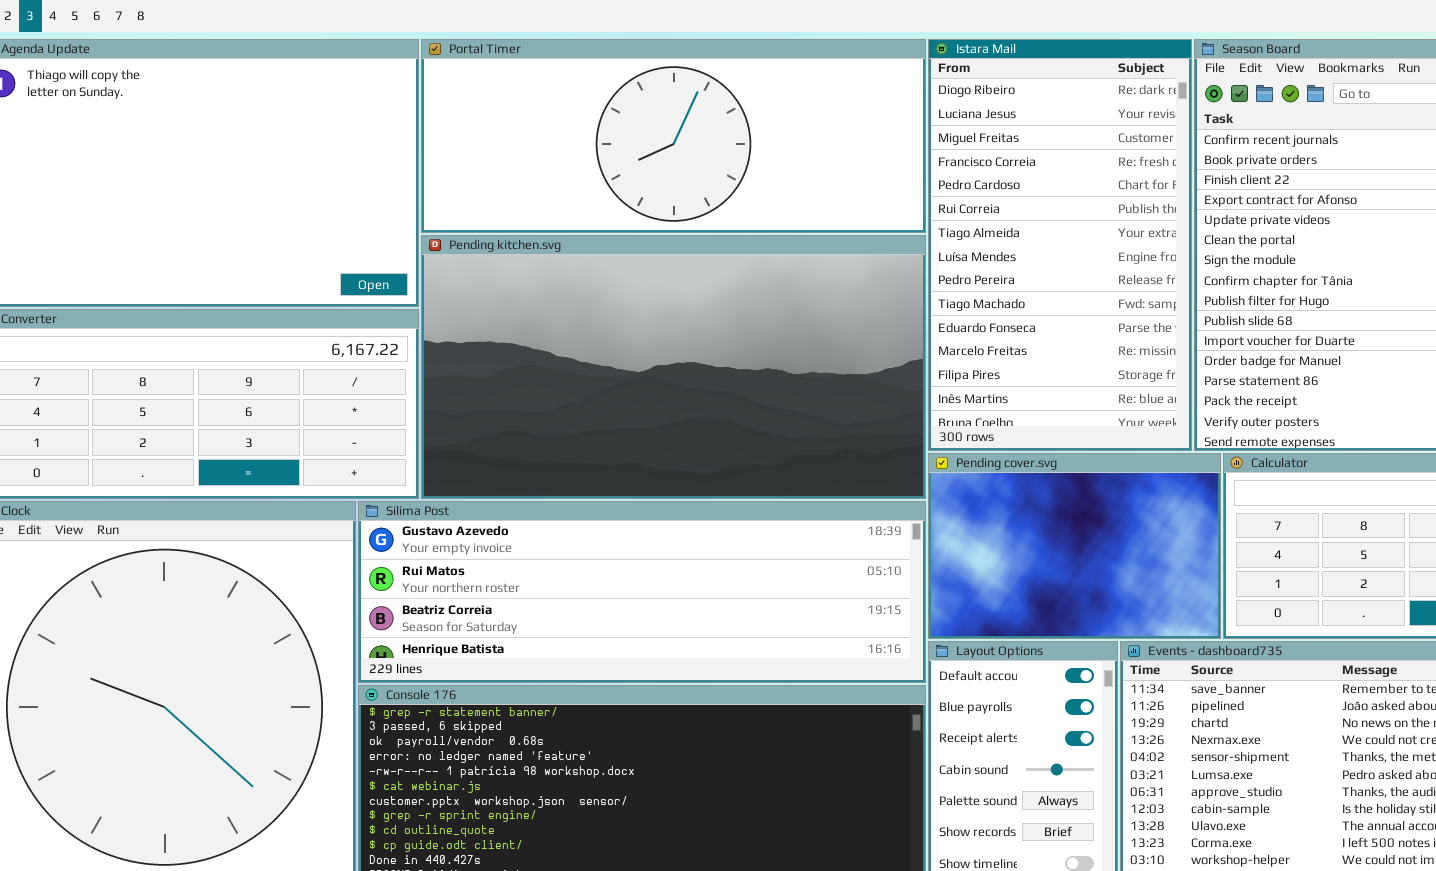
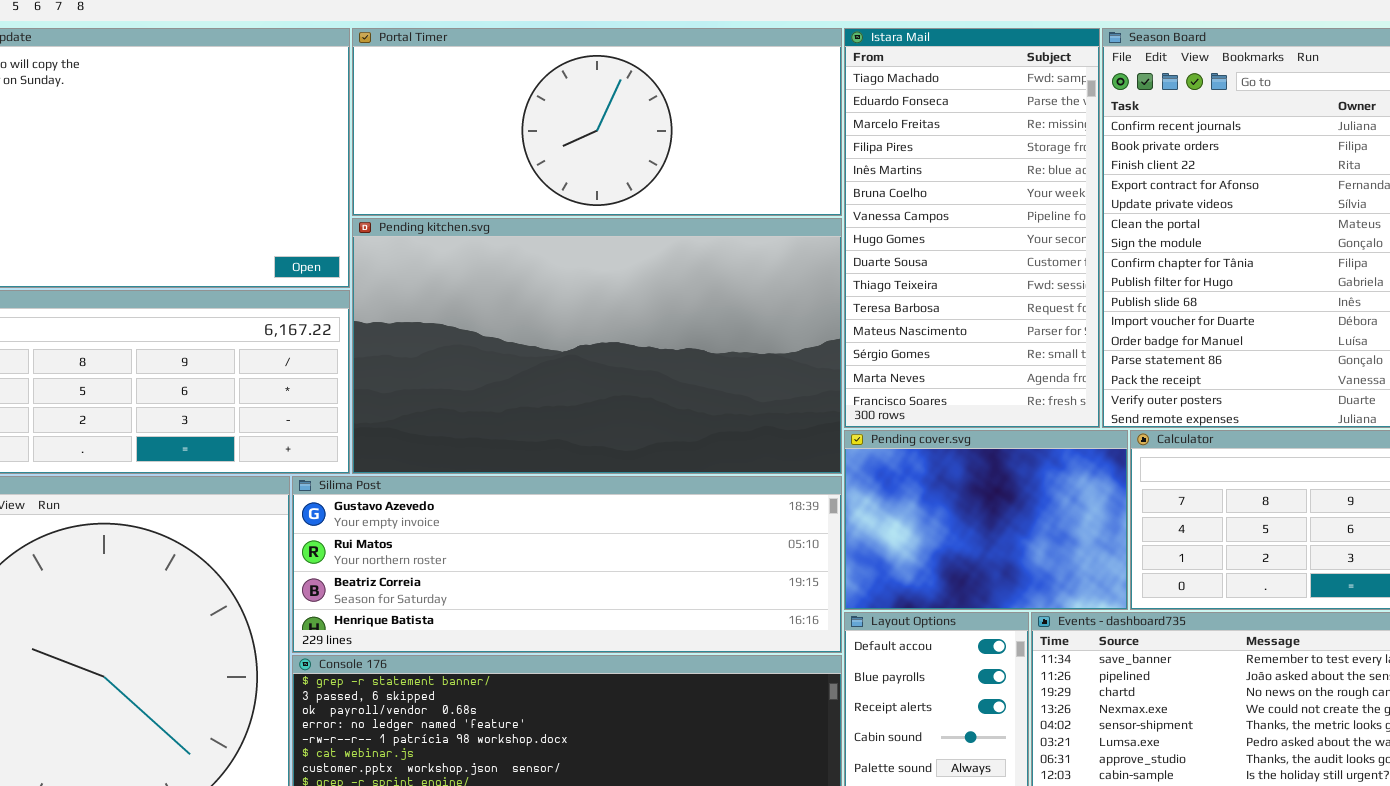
Istara Mail: [928,39,1192,451] -> [844,28,1100,428], scrolled down 9 rows

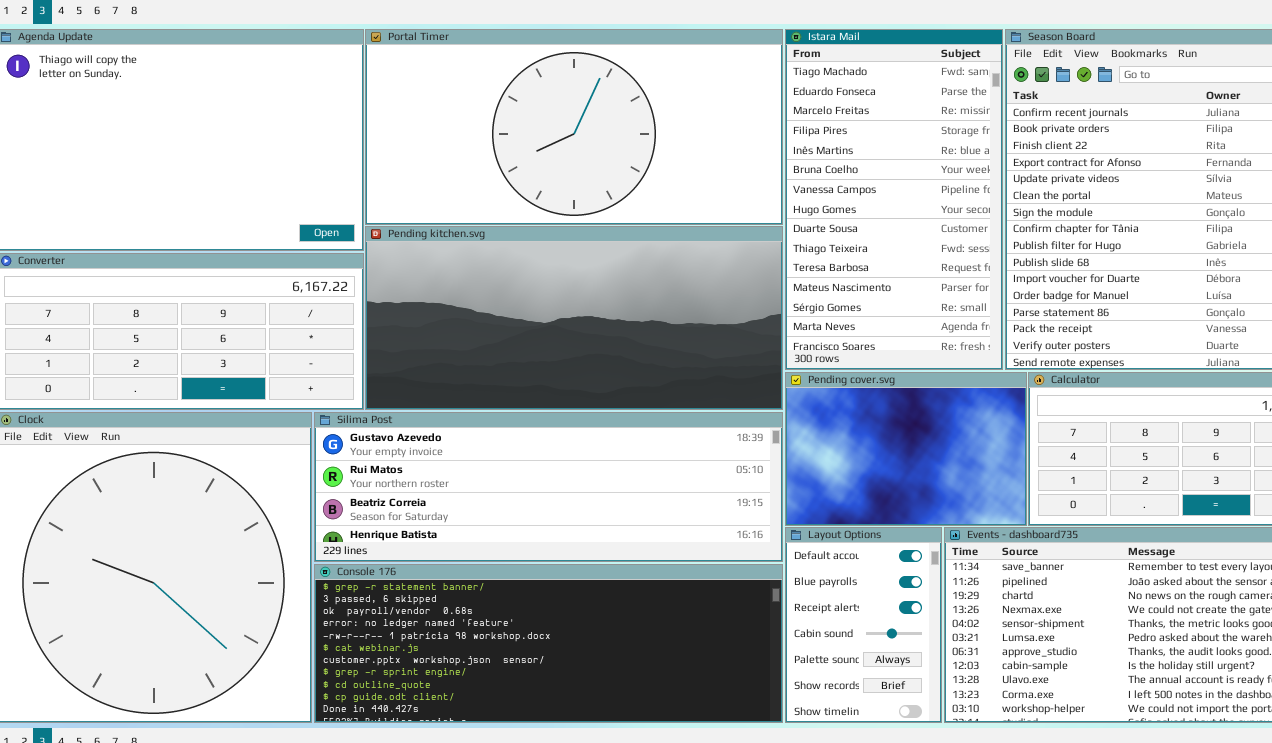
Portal Timer: [352,28,842,216] -> [365,29,783,225], resized
Pending kitchen.svg: [352,218,842,474] -> [365,226,783,410], resized

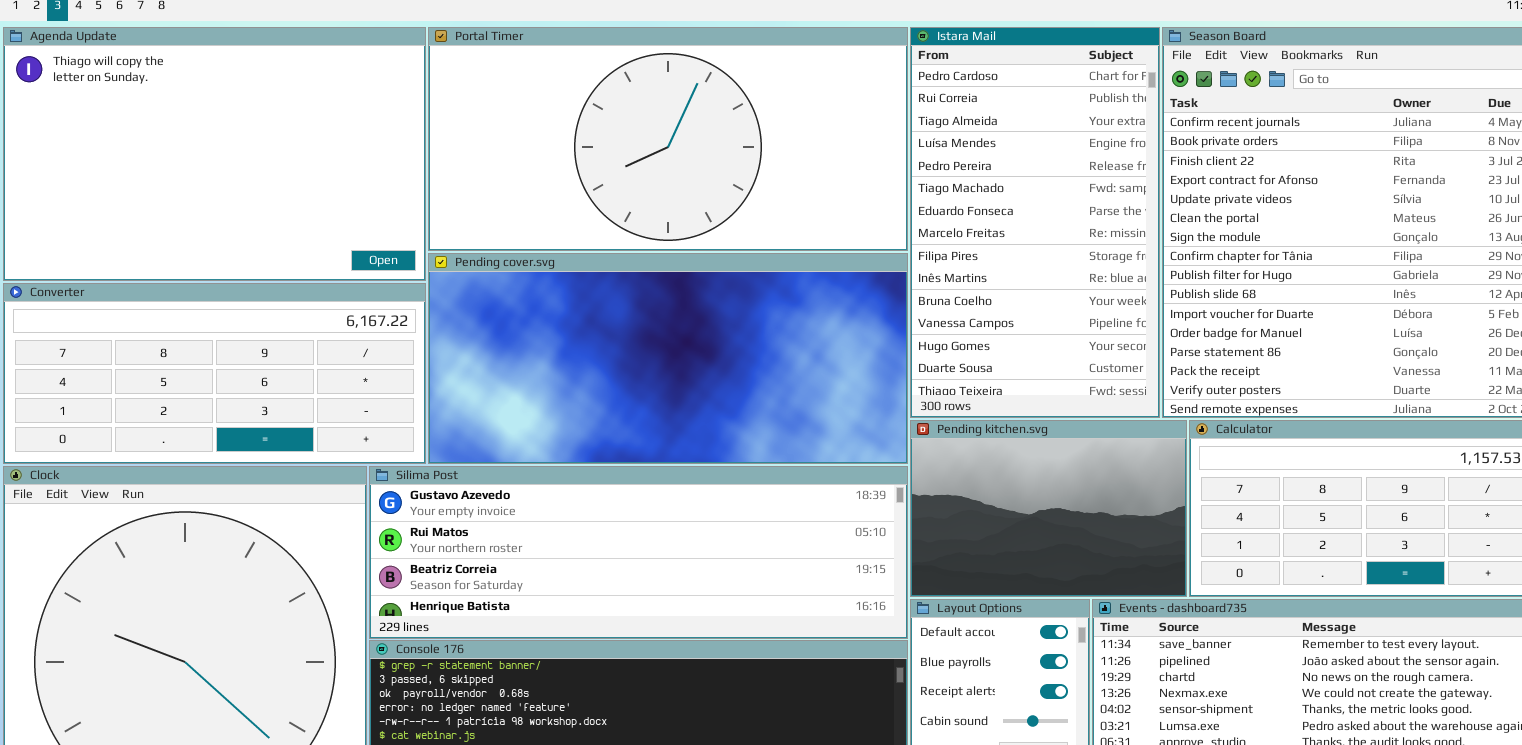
Istara Mail: [785,29,1003,370] -> [910,27,1160,418], scrolled up 5 rows
Pending kitchen.svg: [365,226,783,410] -> [910,420,1187,597], moved, resized
Pending cover.svg: [785,372,1027,526] -> [428,253,908,464], moved, resized

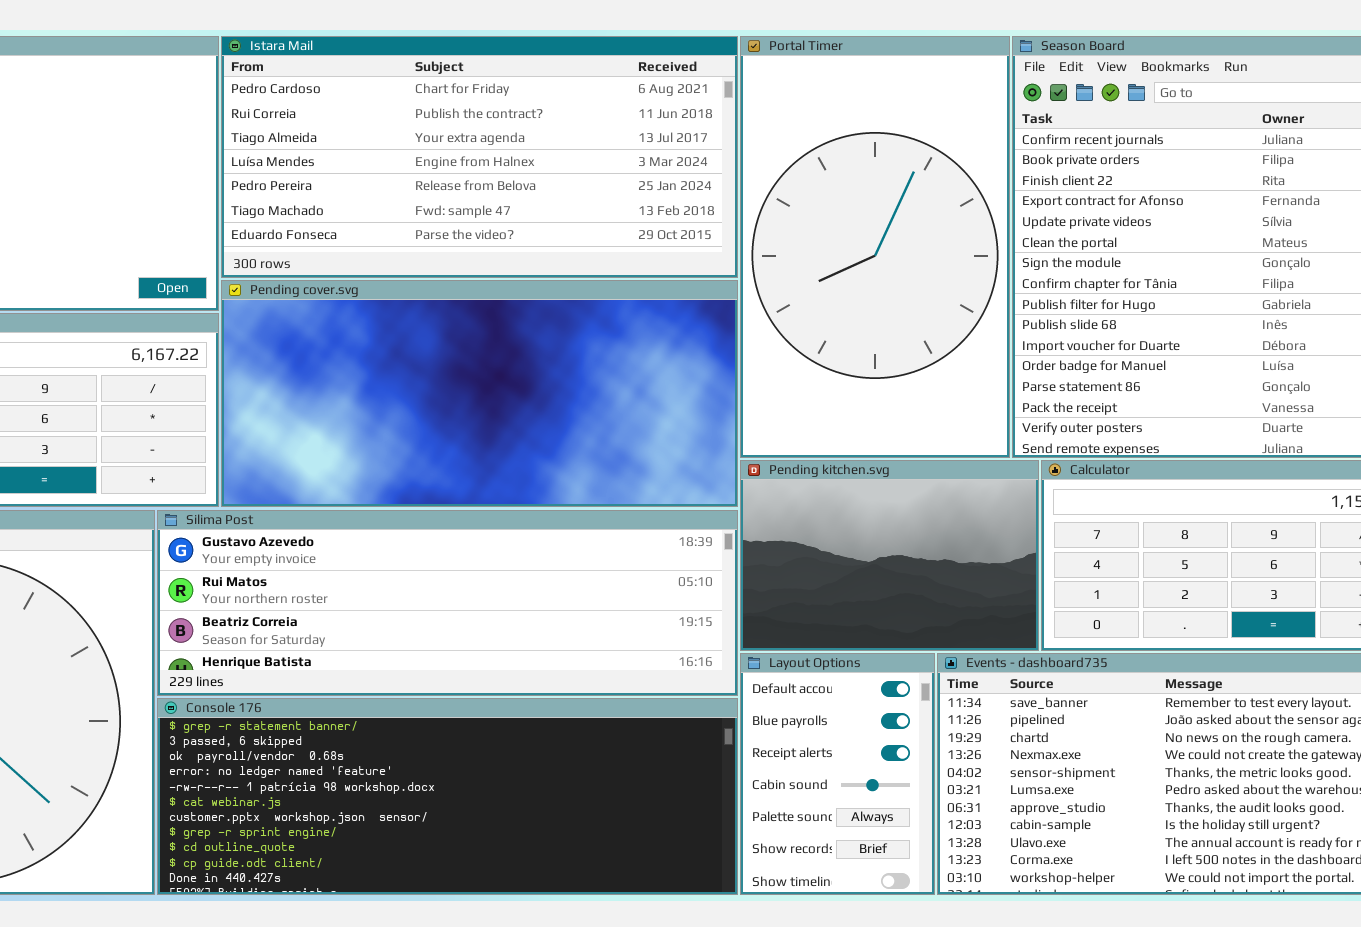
Portal Timer: [428,27,908,251] -> [740,36,1010,458], moved, resized
Istara Mail: [910,27,1160,418] -> [221,36,738,278], moved, resized

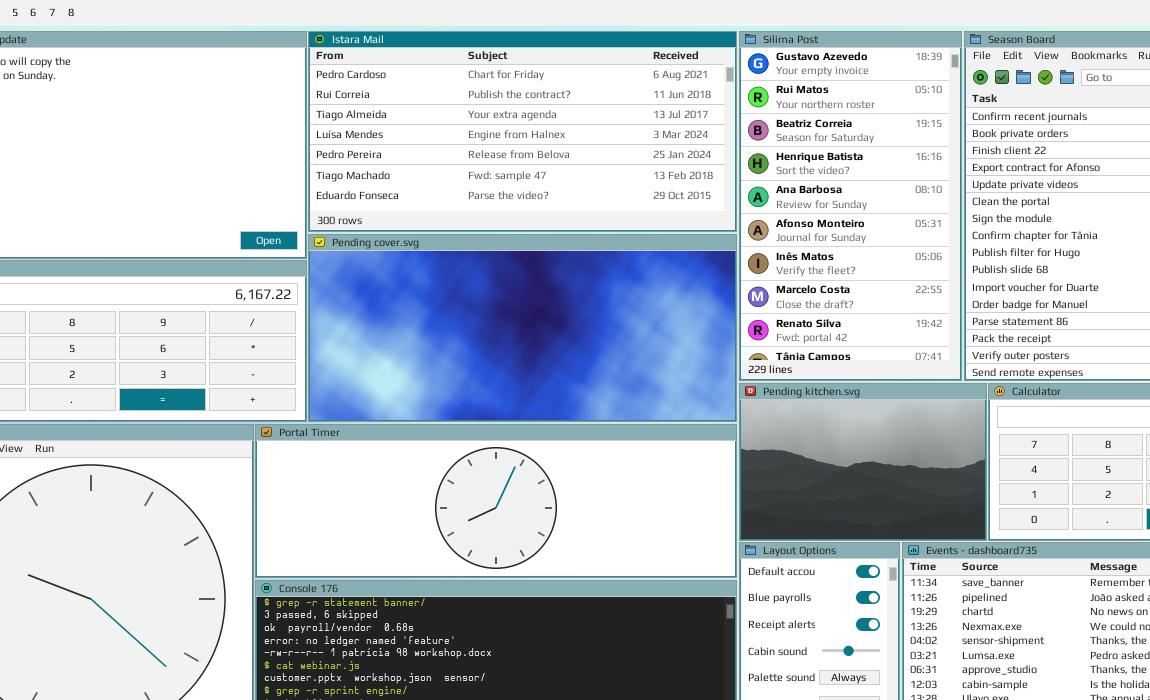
Portal Timer: [740,36,1010,458] -> [255,424,737,578], moved, resized
Silima Post: [157,510,738,696] -> [739,31,962,381], moved, resized

